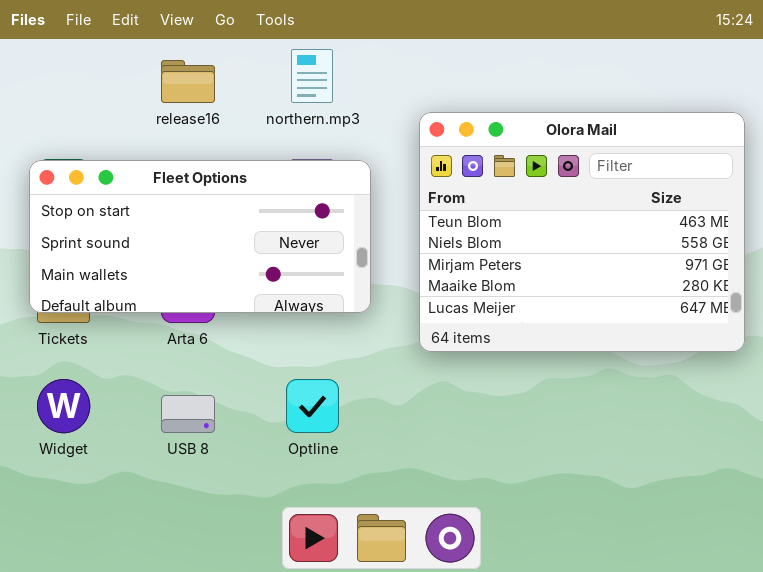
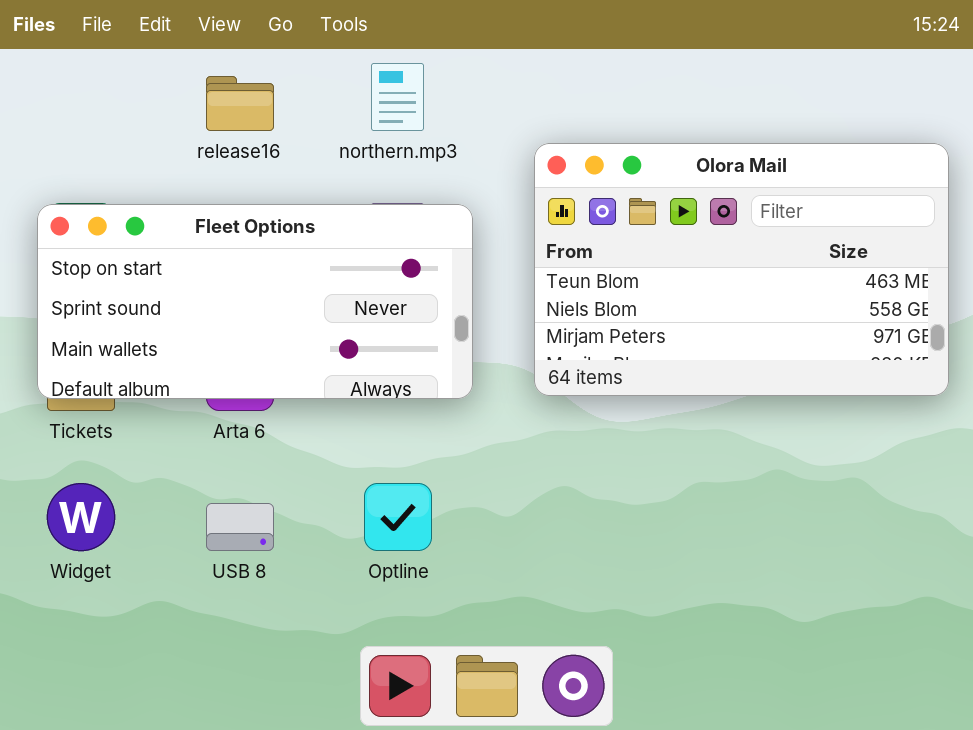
Olora Mail: [419,112,745,352] -> [534,143,949,396], resized

